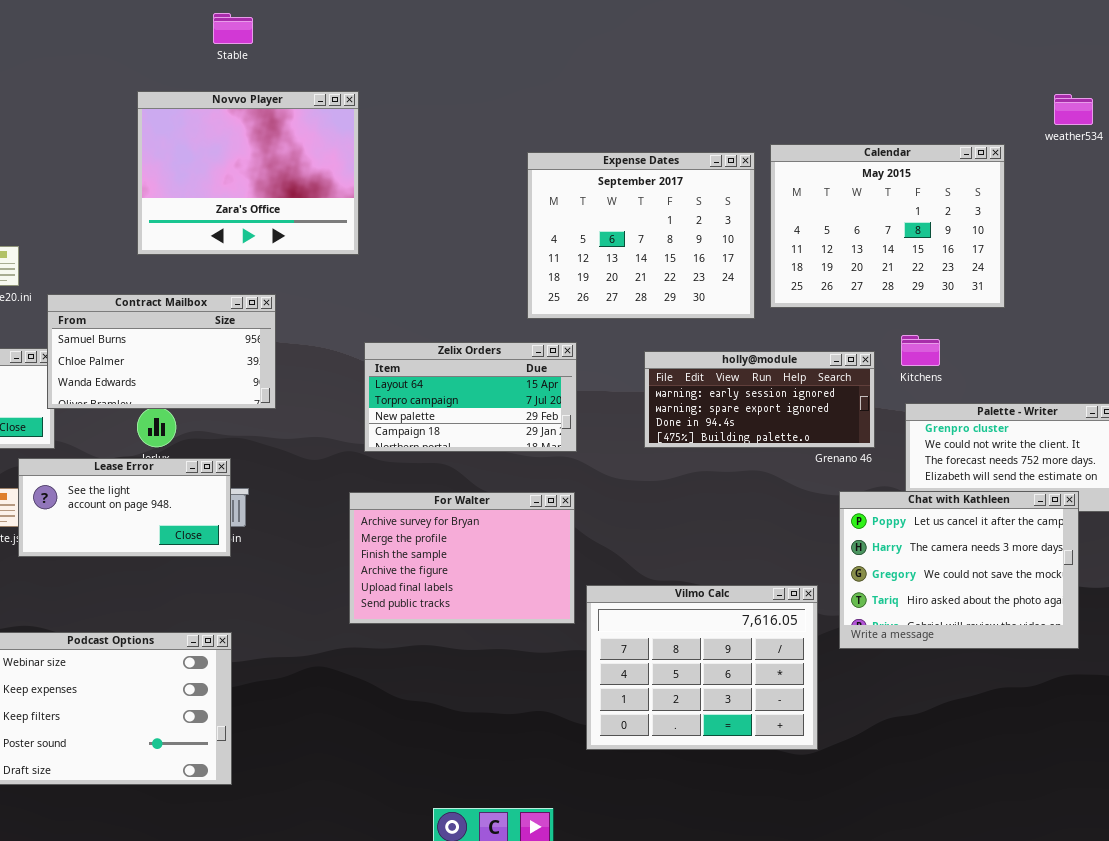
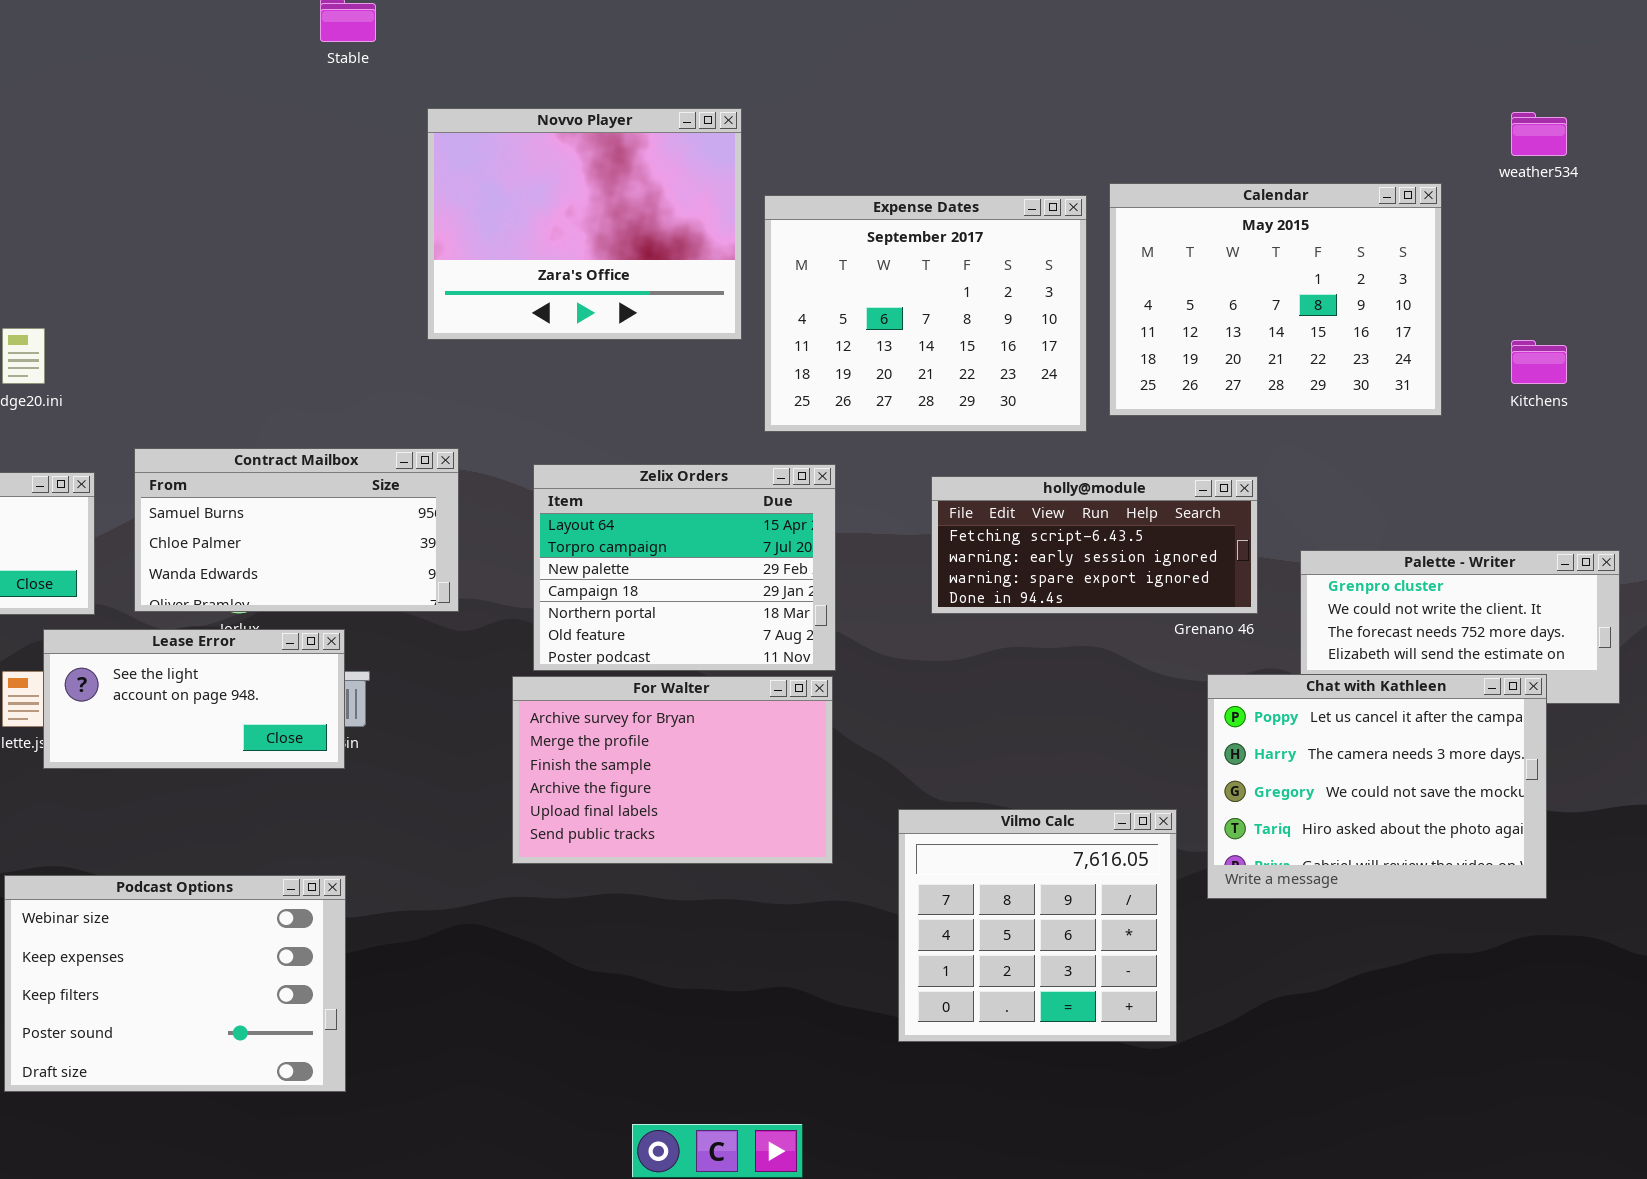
Novvo Player: [137,91,359,255] -> [427,108,742,340], moved
Contract Mailbox: [47,294,276,409] -> [134,448,459,612], moved
Kitchens: [901,335,940,366] -> [1511,340,1567,384], moved
Zelix Orders: [364,342,577,452] -> [533,464,836,671], resized
holly@module: [644,351,875,448] -> [931,476,1258,614], scrolled up 1 row
Vilmo Calc: [586,585,818,750] -> [898,809,1177,1042], resized

